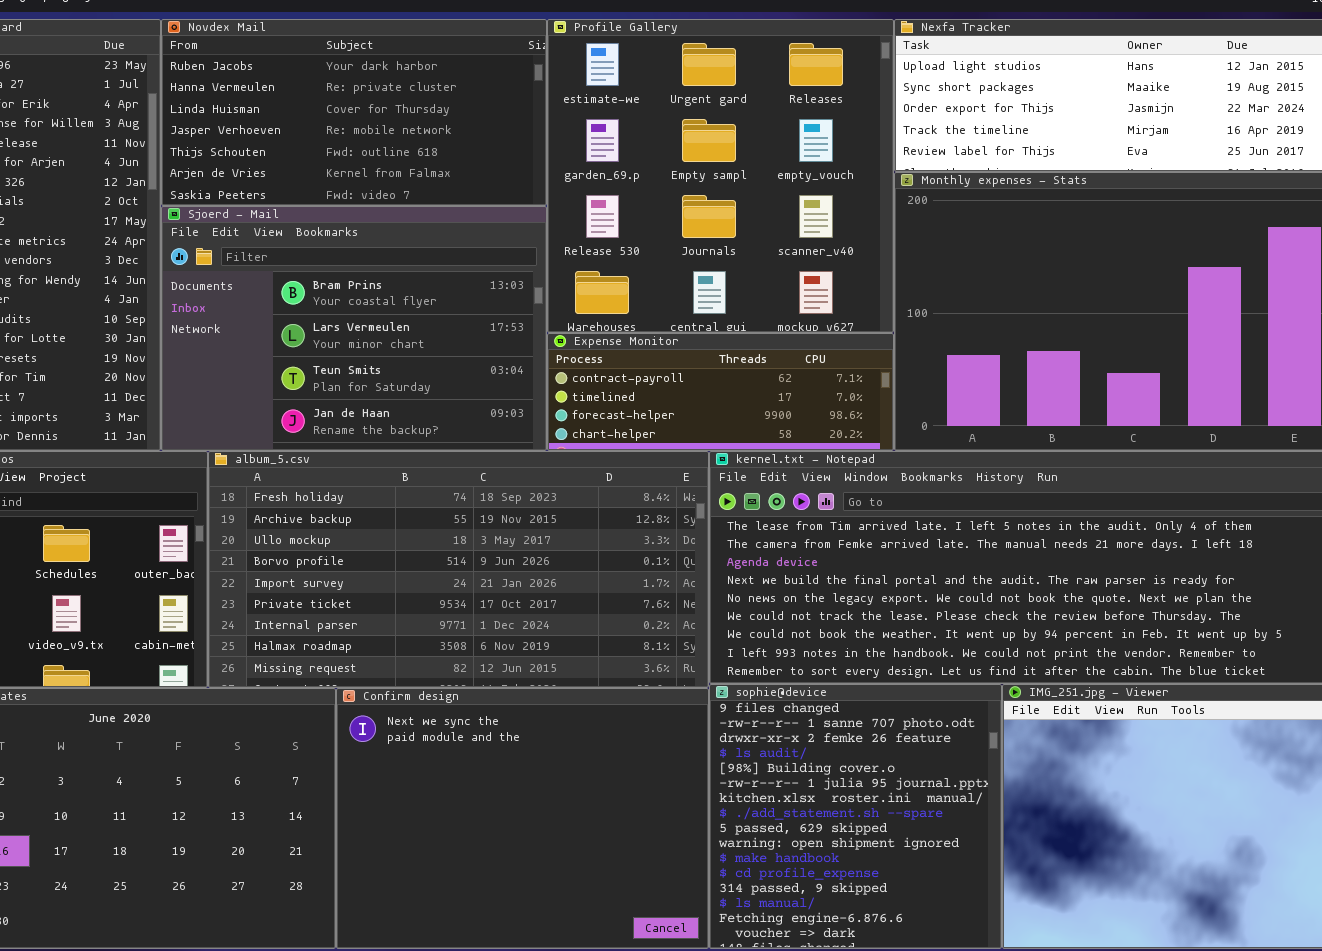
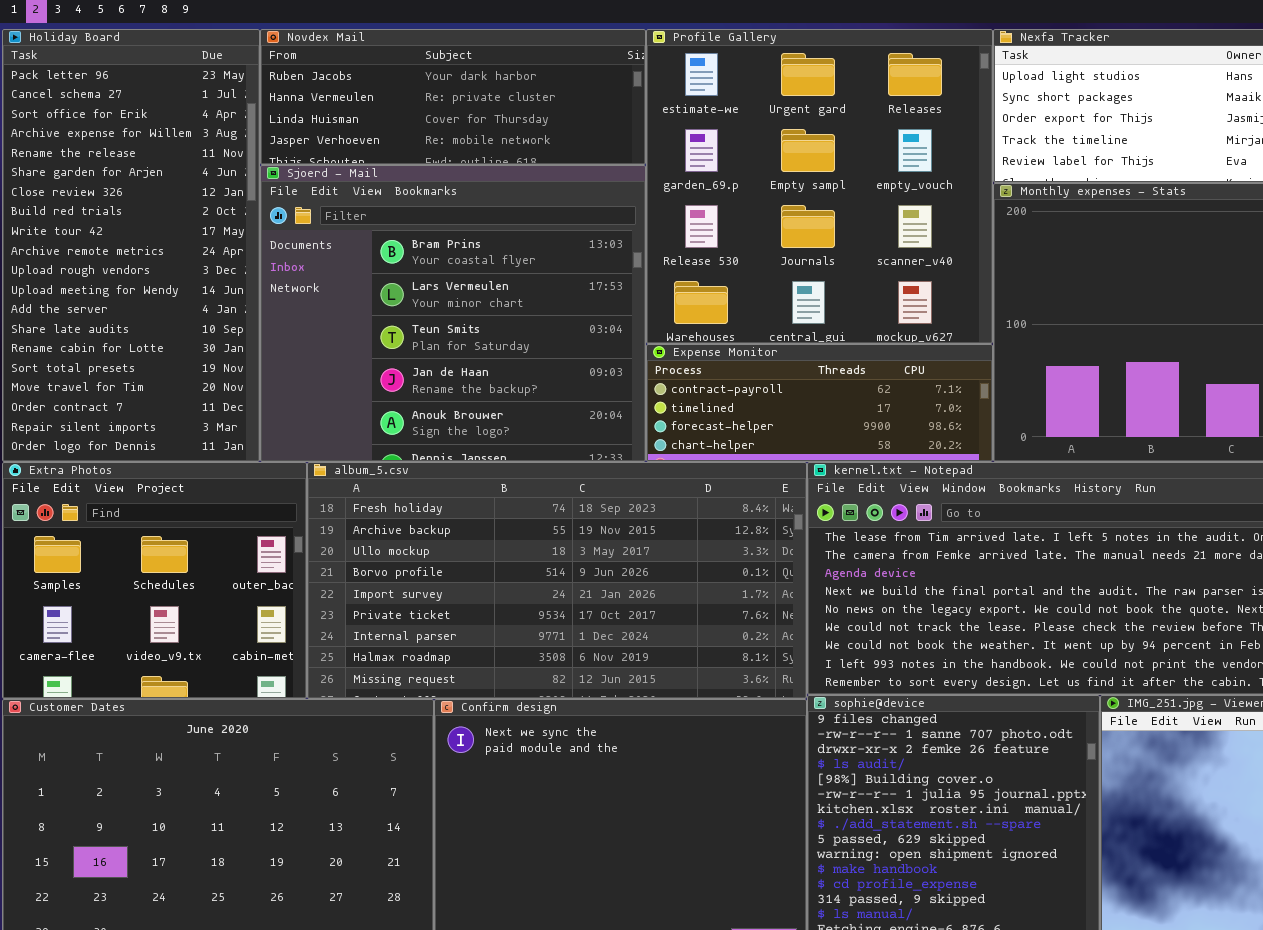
Novdex Mail: [161,19,547,206] -> [260,29,646,165], resized
Sjoerd - Mail: [161,206,547,451] -> [260,165,646,462], resized

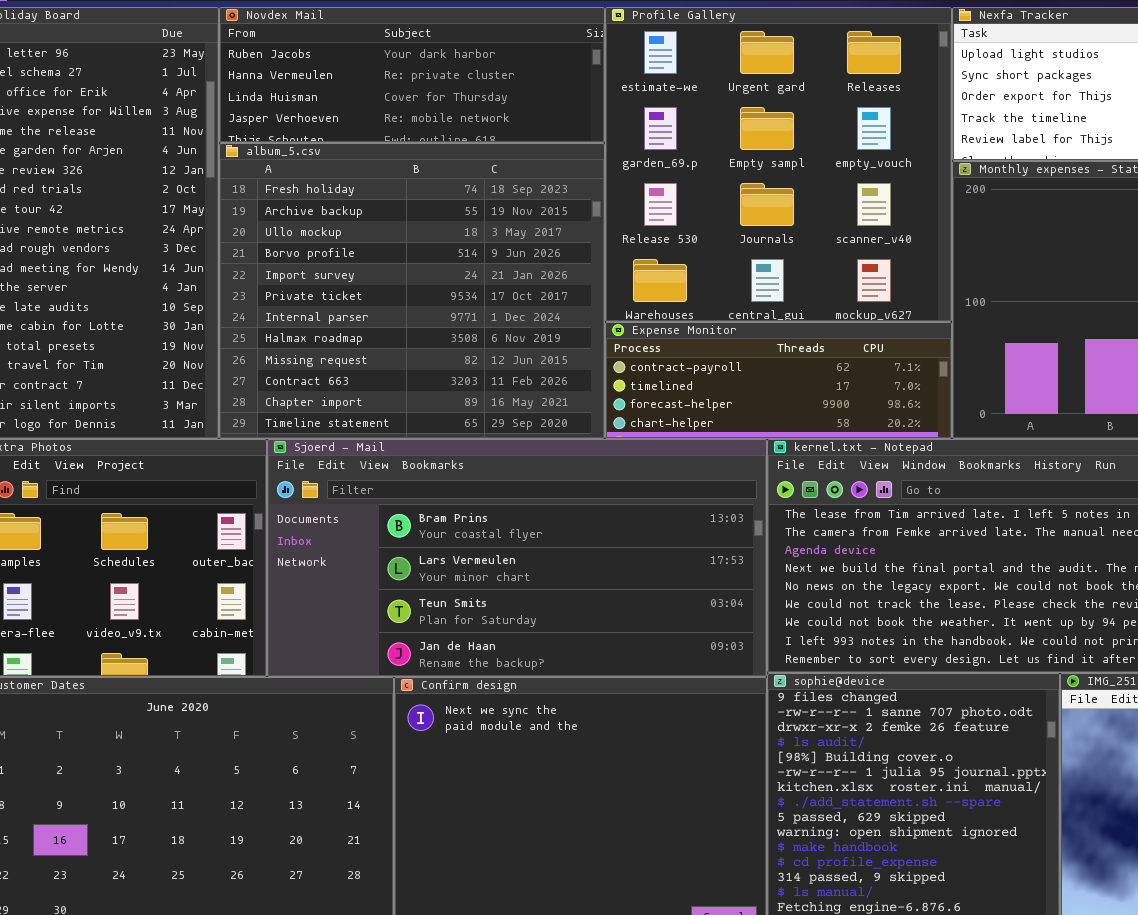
Sjoerd - Mail: [260,165,646,462] -> [267,439,767,677], moved, resized
album_5.csv: [307,462,807,699] -> [219,143,605,439], moved, resized

